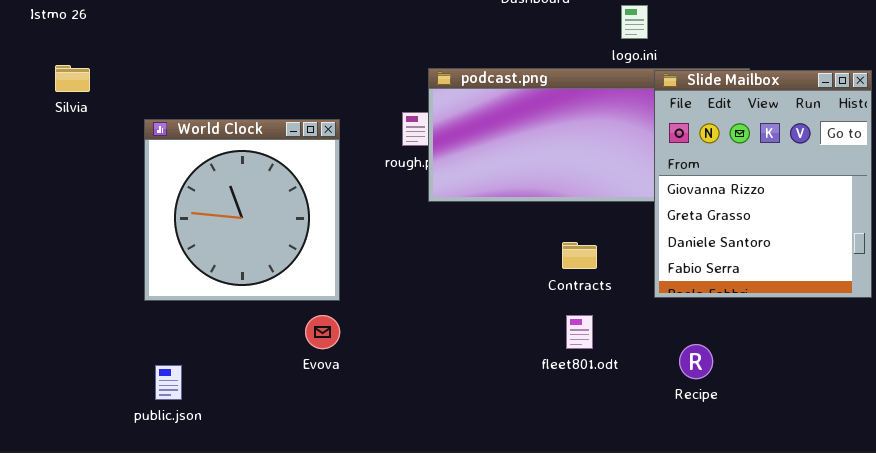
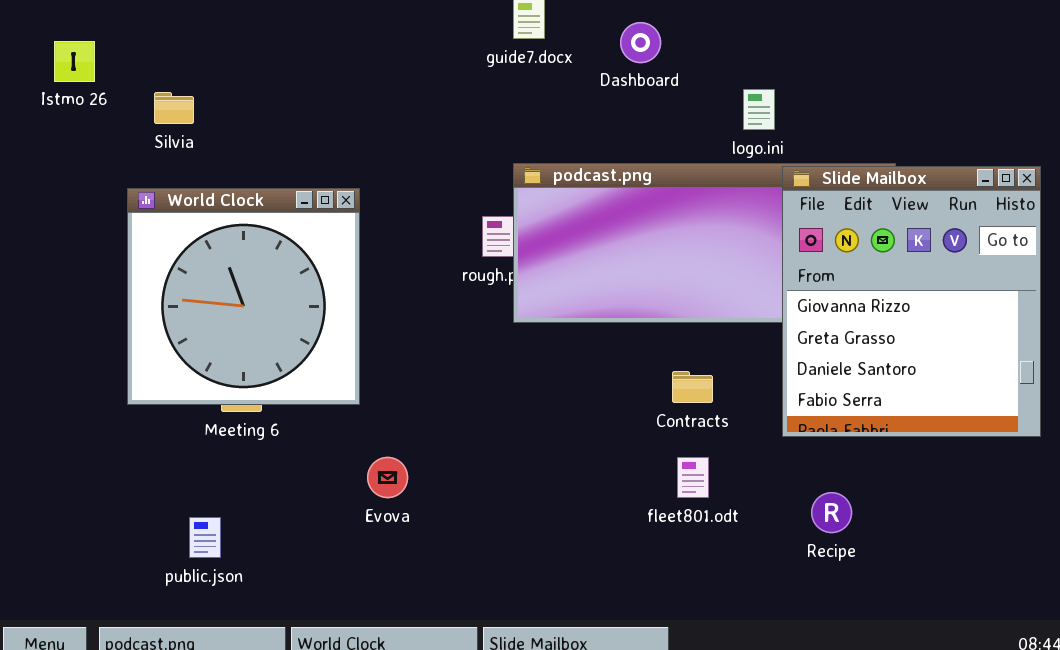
Silvia: [55,65,90,92] -> [154,92,194,124], moved
World Clock: [144,119,340,301] -> [127,188,360,405], moved

